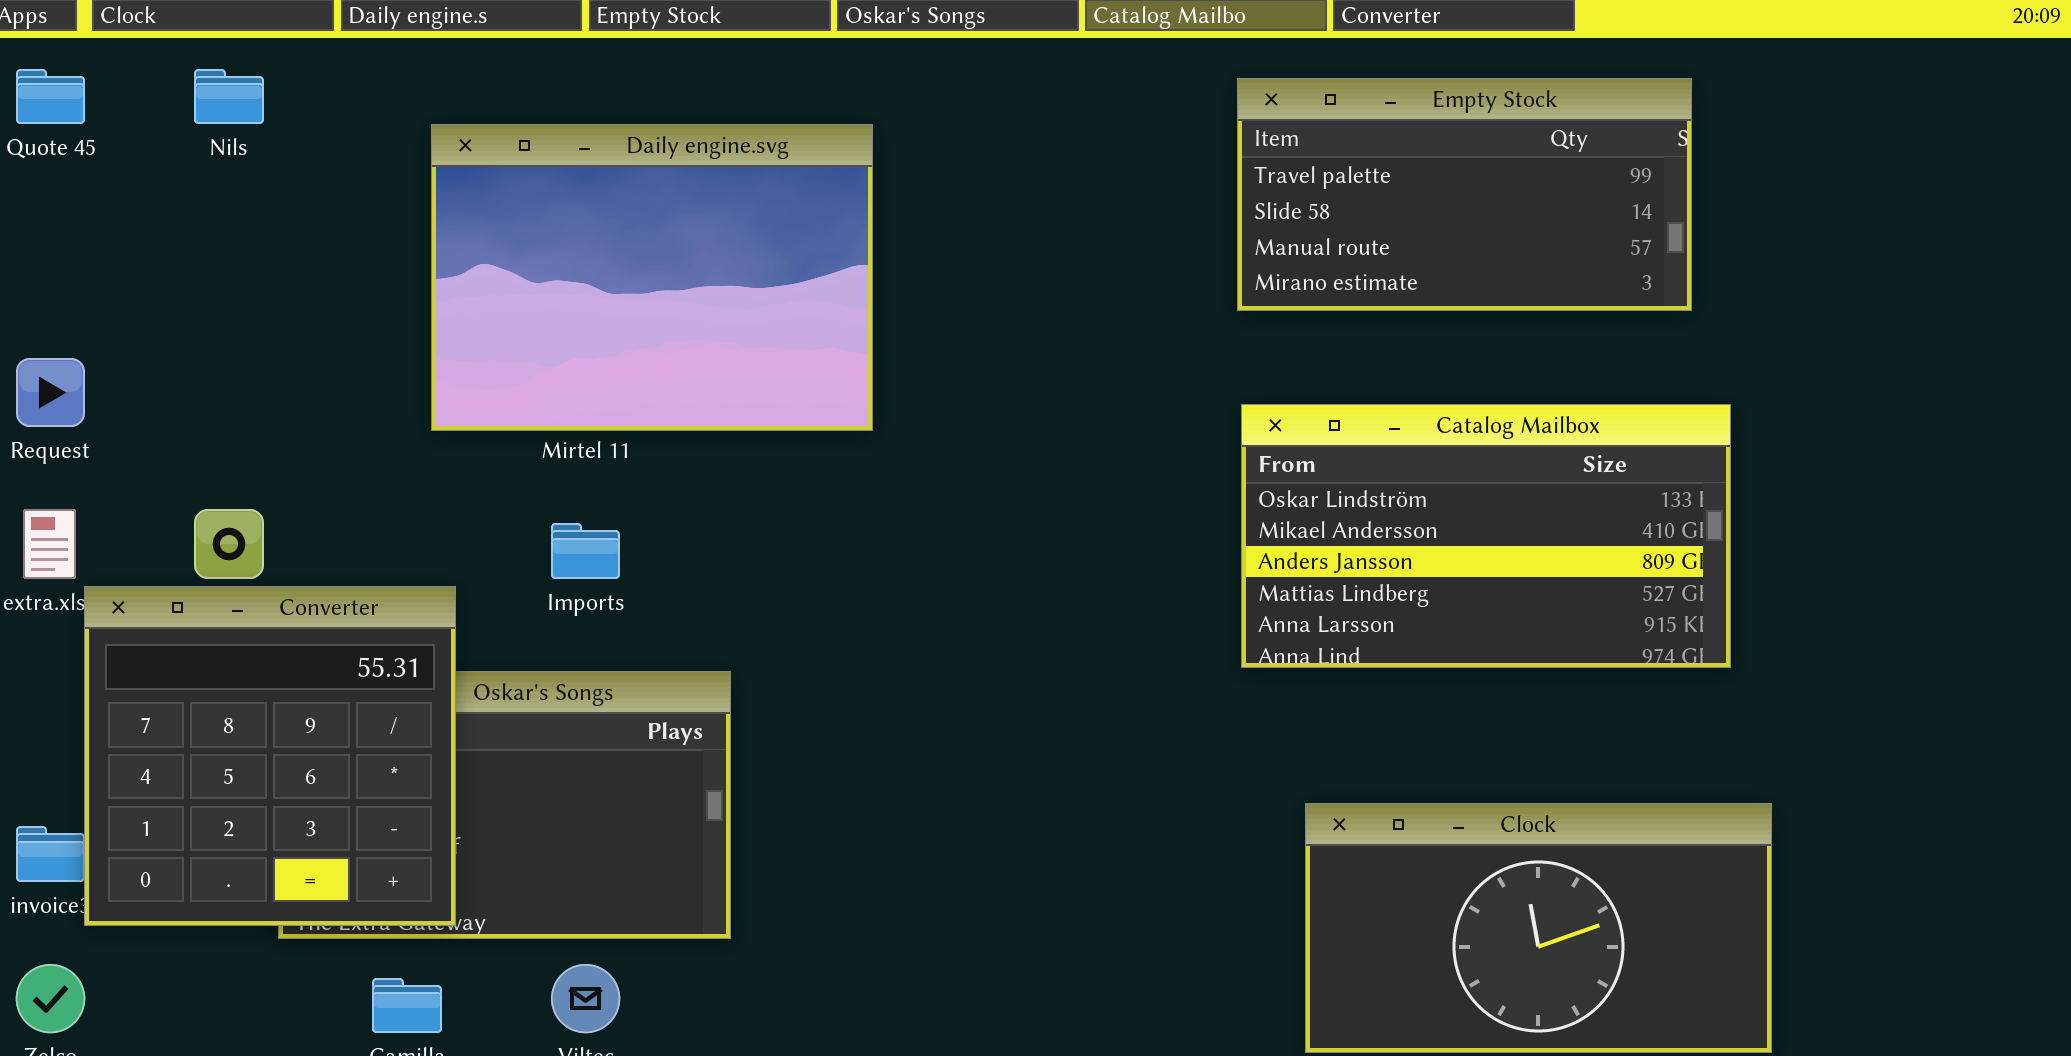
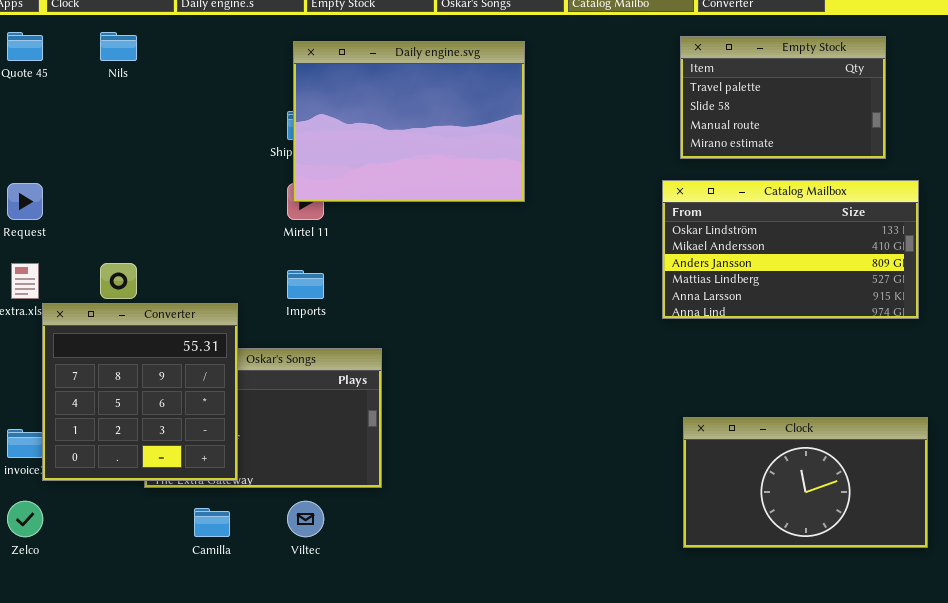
Empty Stock: [1237,78,1692,311] -> [680,36,886,159], resized
Daily engine.svg: [431,124,873,431] -> [293,41,525,202], moved
Catalog Mailbox: [1241,404,1731,668] -> [662,180,919,319], moved

